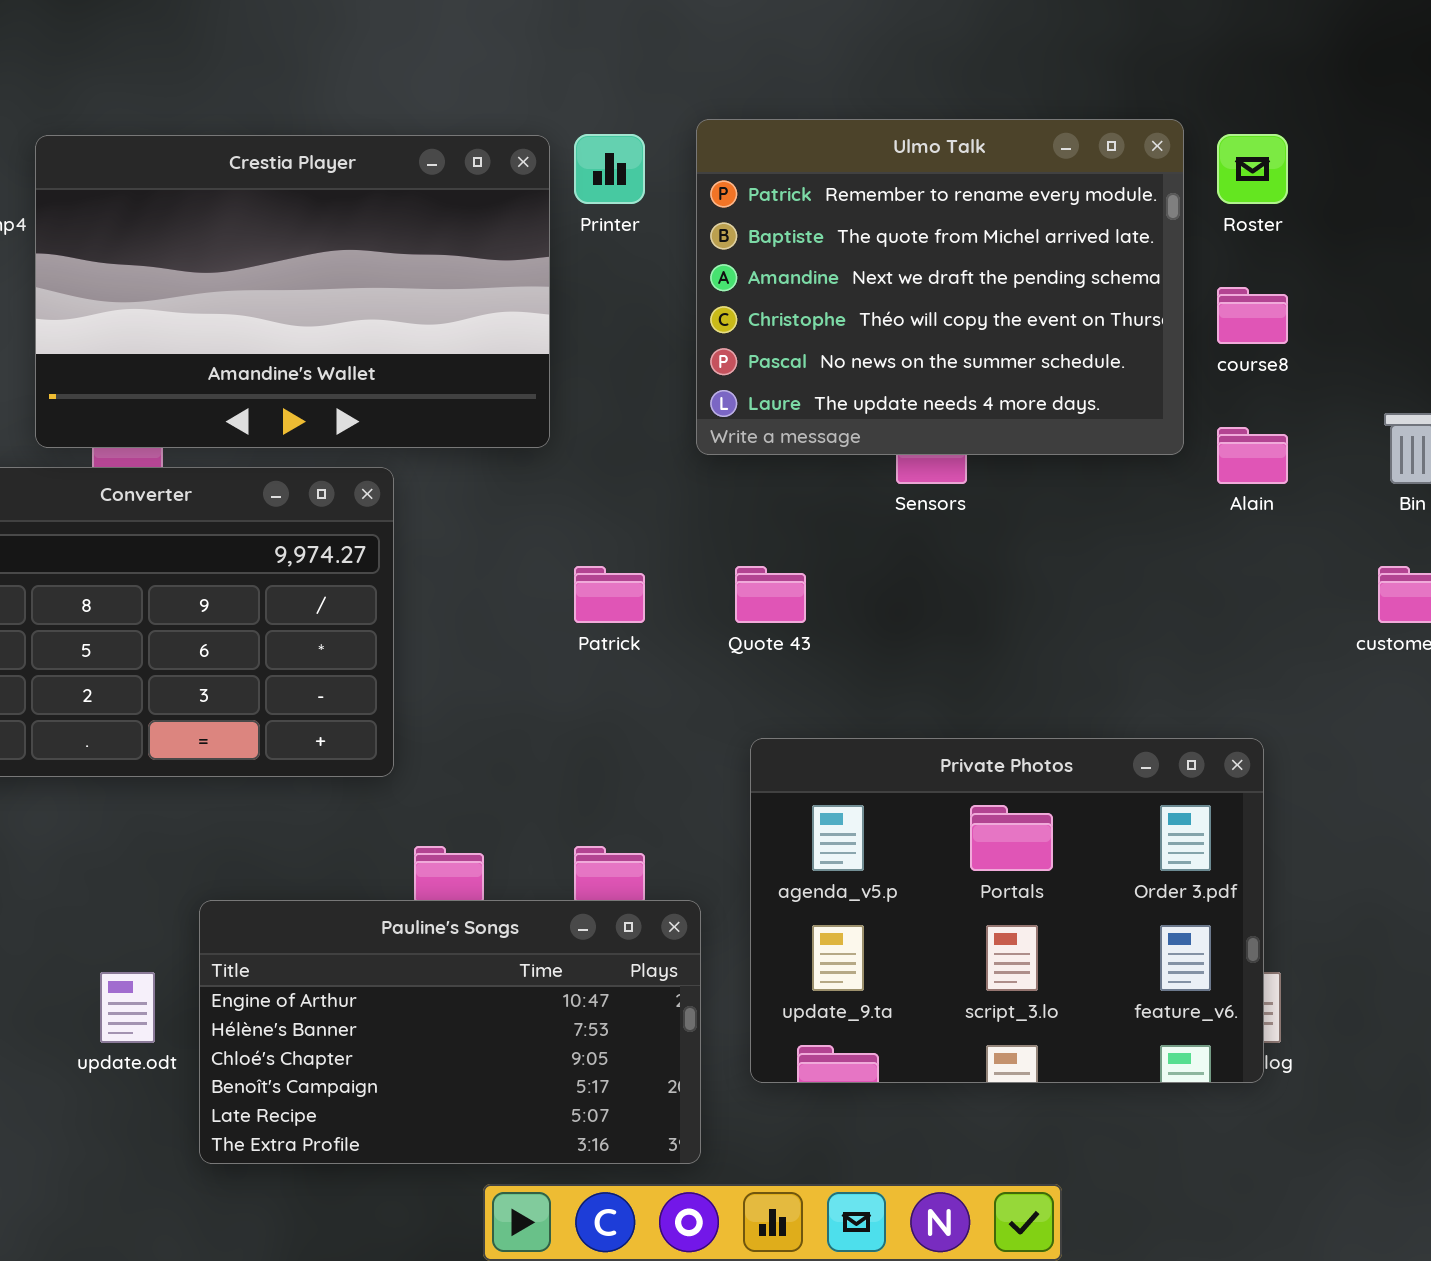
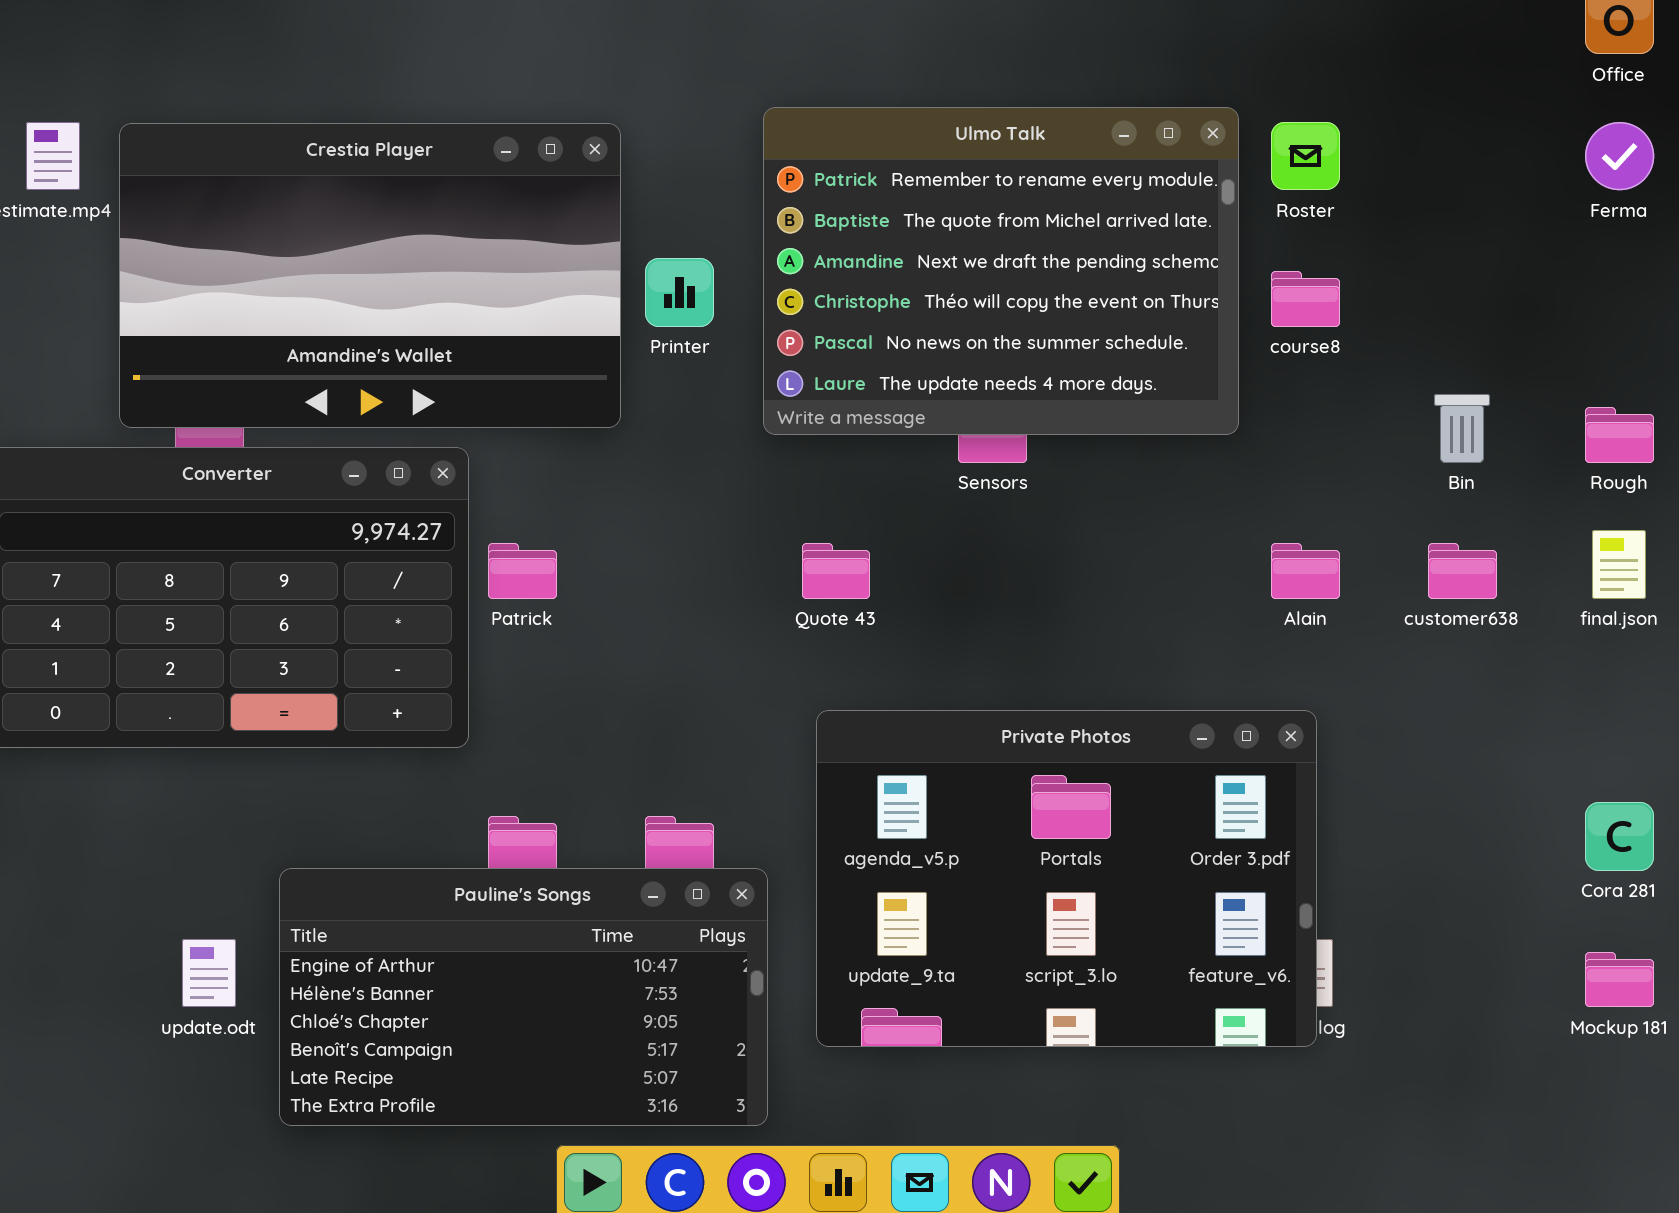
Printer: [574,134,645,204] -> [645,258,714,327], moved
Alain: [1217,427,1288,484] -> [1271,543,1340,599], moved
Patrick: [574,566,645,623] -> [488,543,557,599], moved

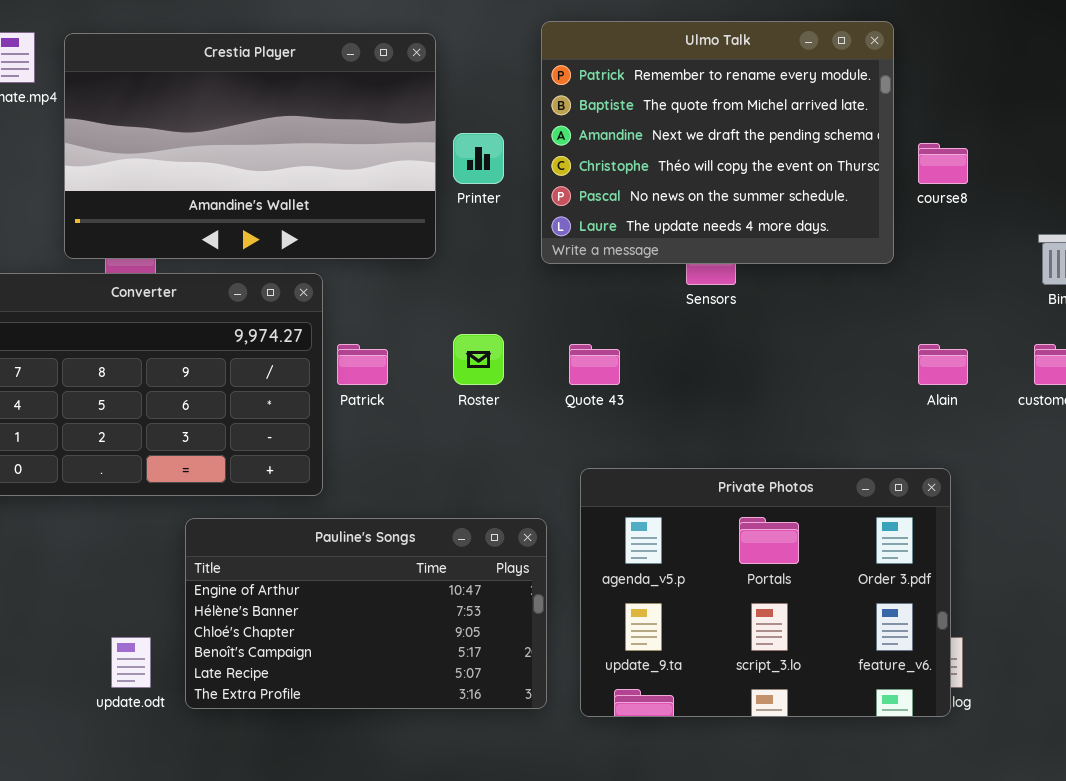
Roster: [1271,122,1340,190] -> [453,334,504,385], moved
Pauline's Songs: [279,868,768,1126] -> [185,518,547,709], moved

